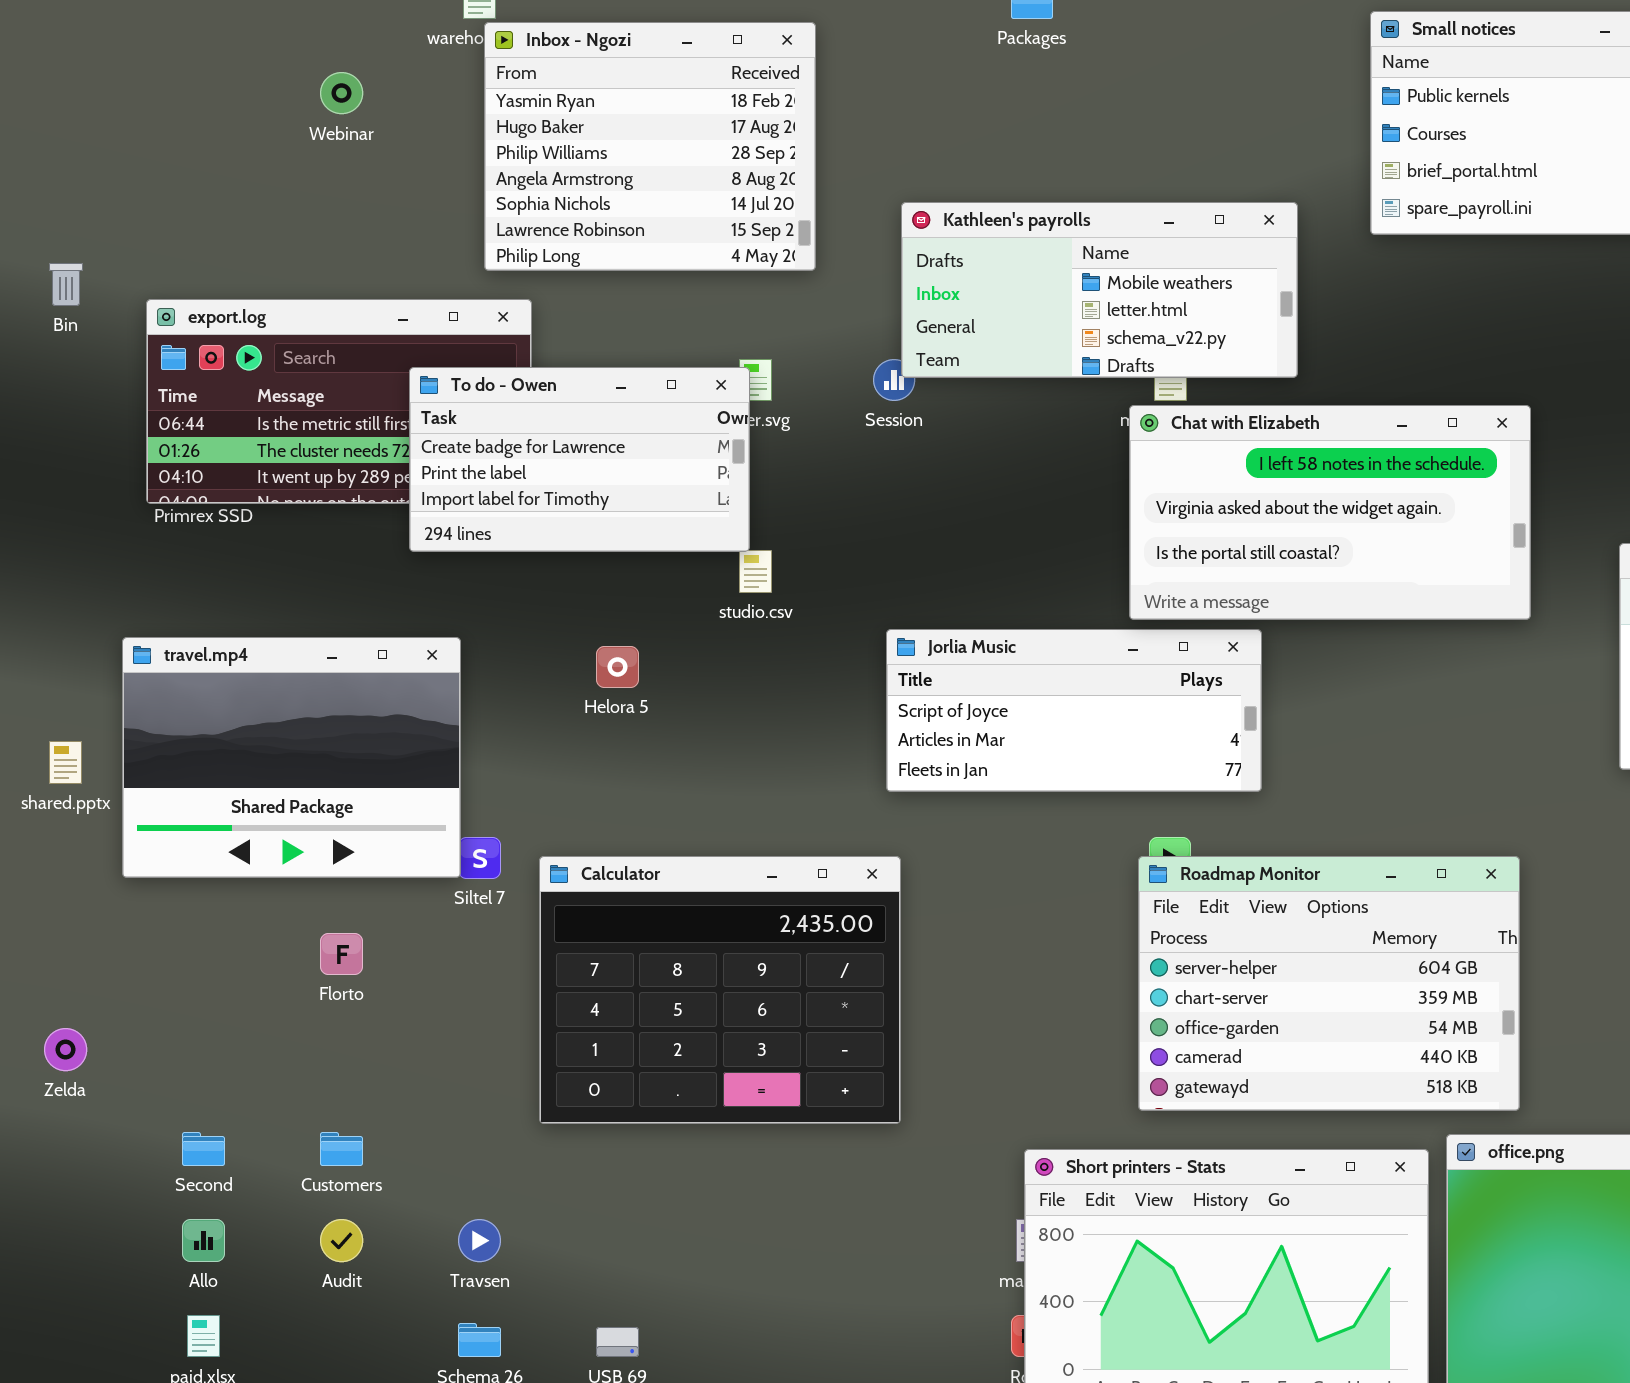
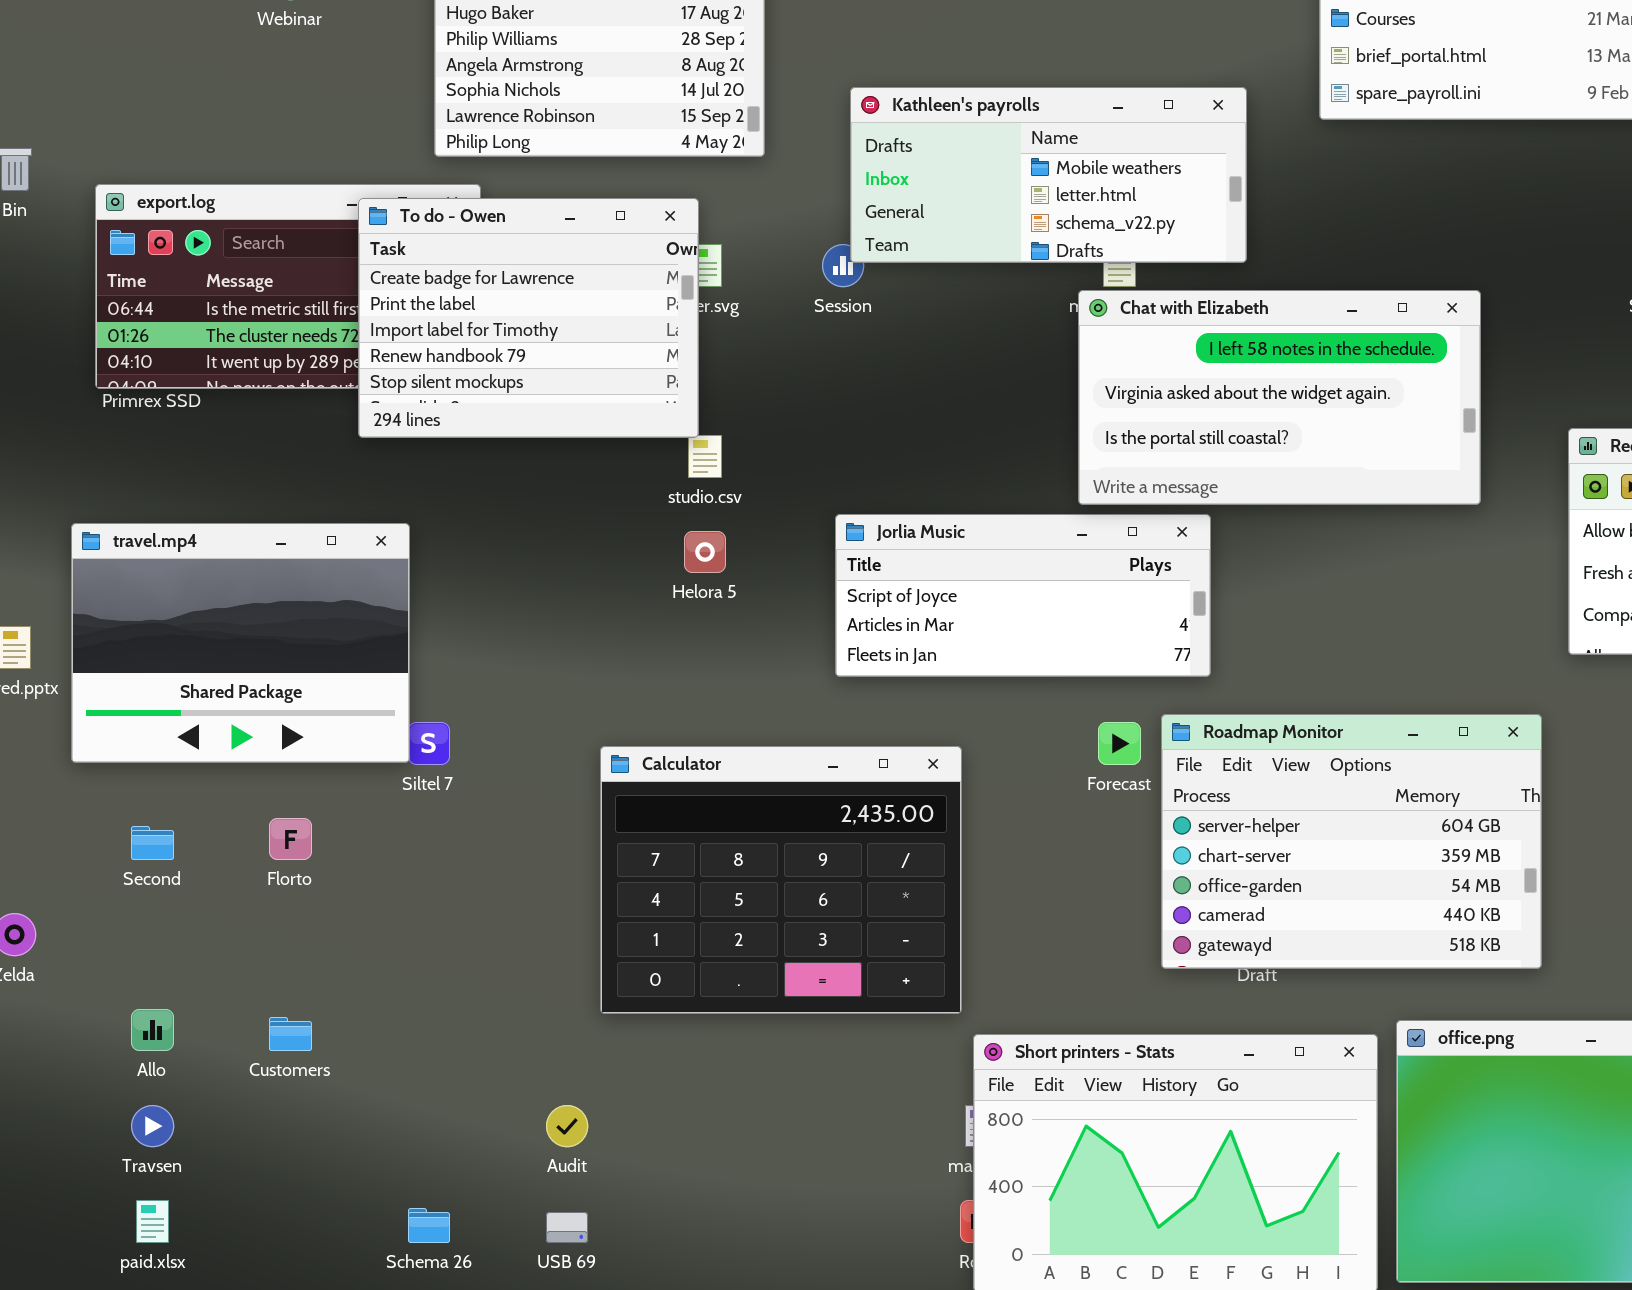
To do - Owen: [409,367,750,552] -> [358,198,699,438], resized
Helora 5: [596,646,639,688] -> [684,531,726,573], moved
Calculator: [539,856,901,1124] -> [600,746,962,1014], moved
Roadmap Monitor: [1138,856,1520,1111] -> [1161,714,1542,969], moved
Second: [182,1132,225,1166] -> [131,826,174,860], moved
Allo: [182,1219,225,1262] -> [131,1009,174,1051], moved
Audit: [320,1219,363,1262] -> [546,1105,588,1147], moved
Travsen: [458,1219,501,1262] -> [131,1105,174,1147], moved

